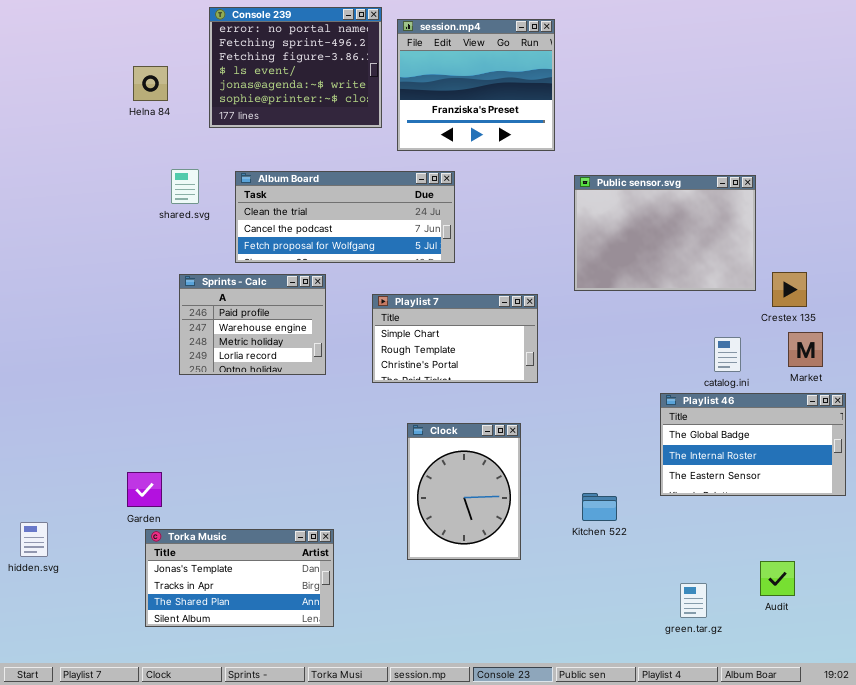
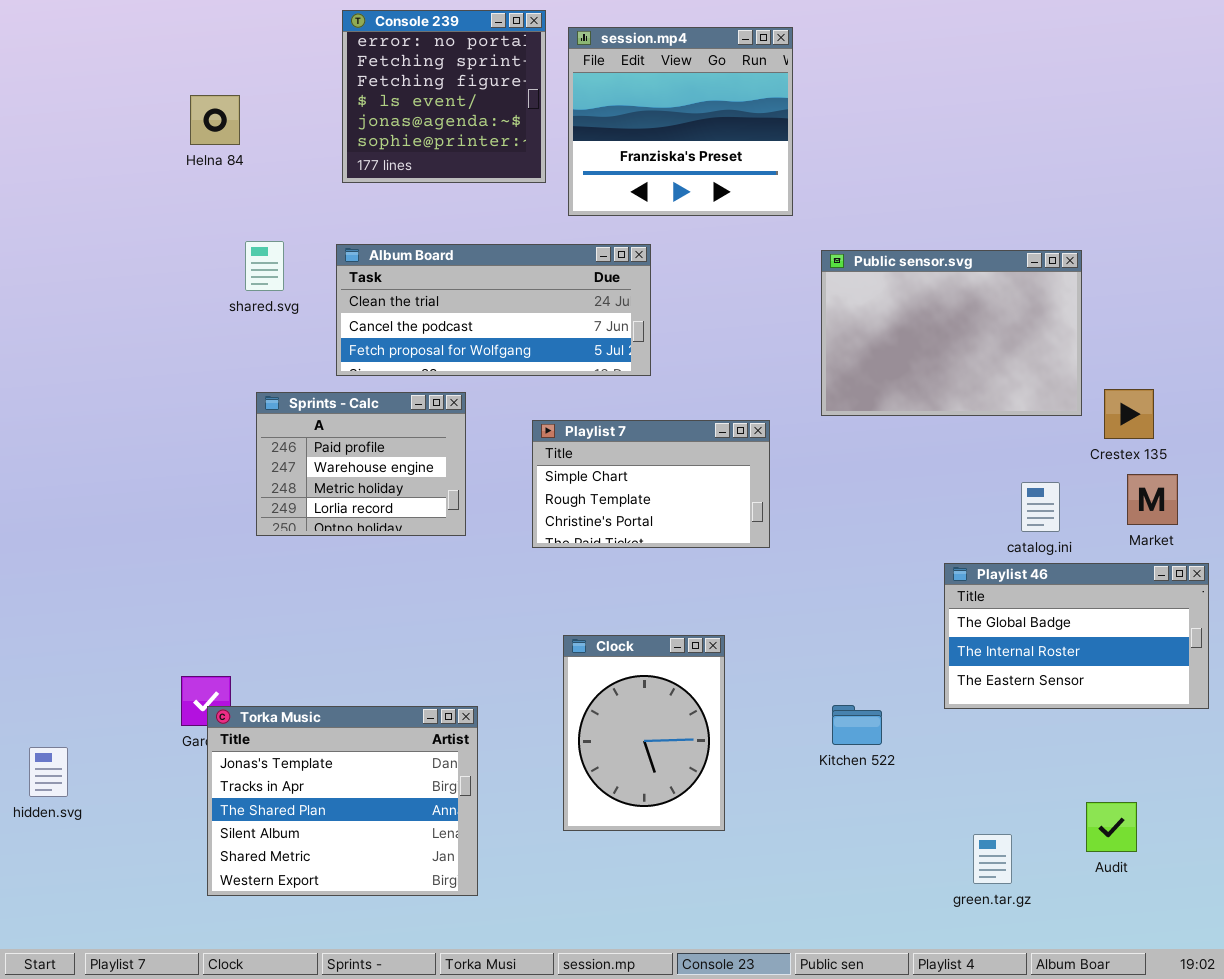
Console 239: [209,7,382,128] -> [342,10,546,183], resized
Clock: [407,423,521,560] -> [563,635,725,831], moved
Torka Music: [145,529,334,627] -> [207,706,478,896], resized

